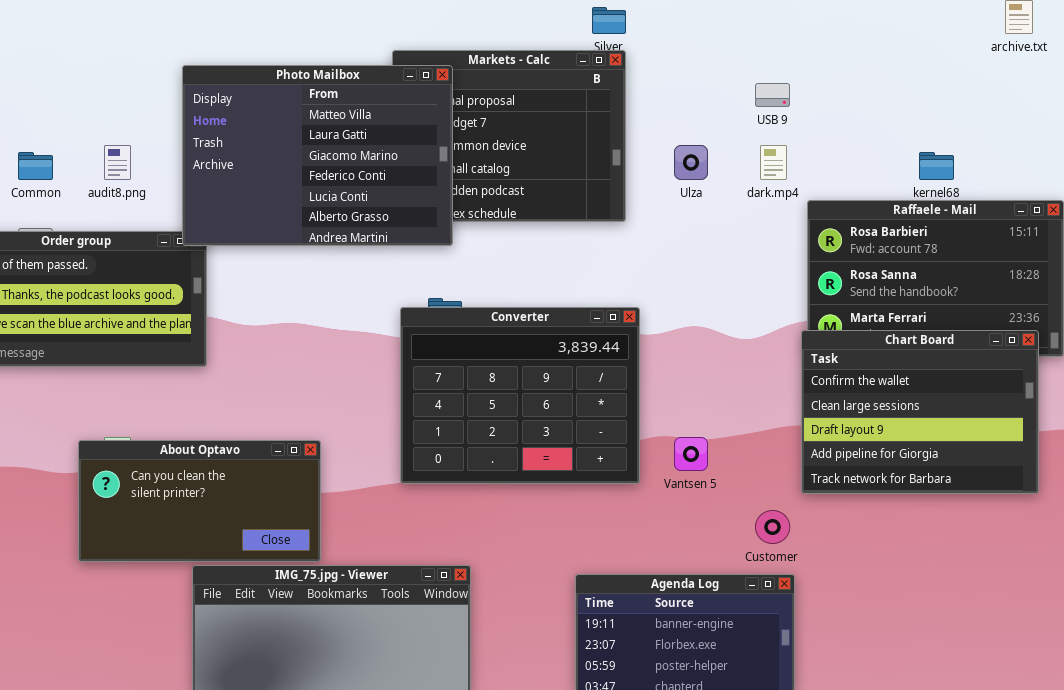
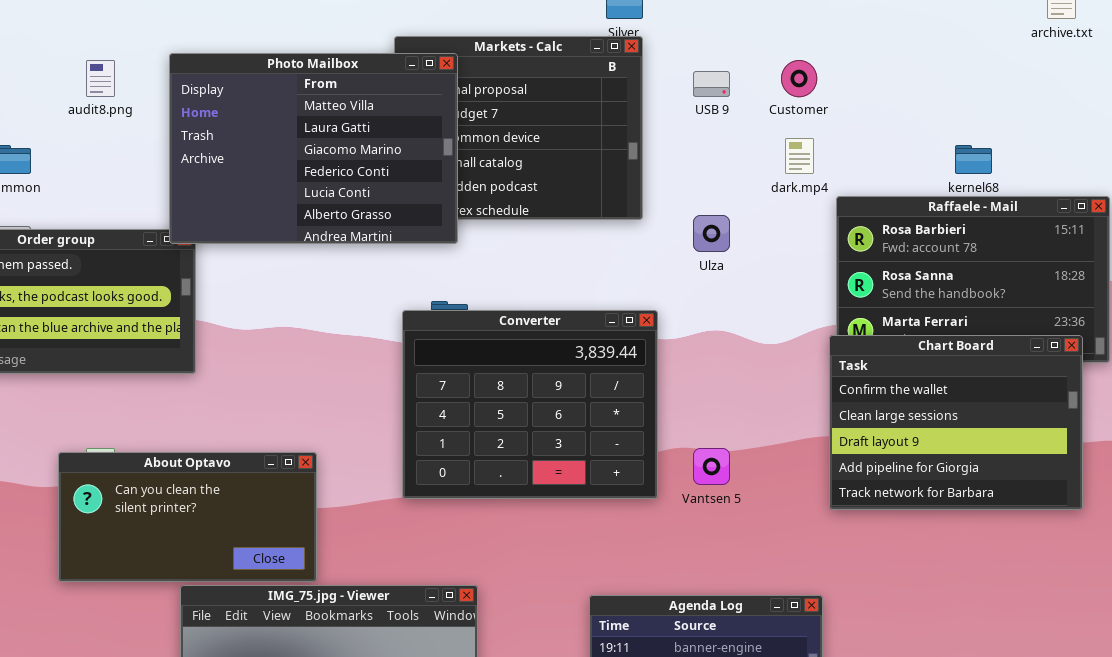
USB 9: [755,83,790,107] -> [693,71,730,97], moved
audit8.png: [104,145,131,180] -> [86,60,115,97], moved
Ulza: [674,145,708,180] -> [693,215,730,252], moved
Customer: [755,510,790,544] -> [781,60,817,97], moved

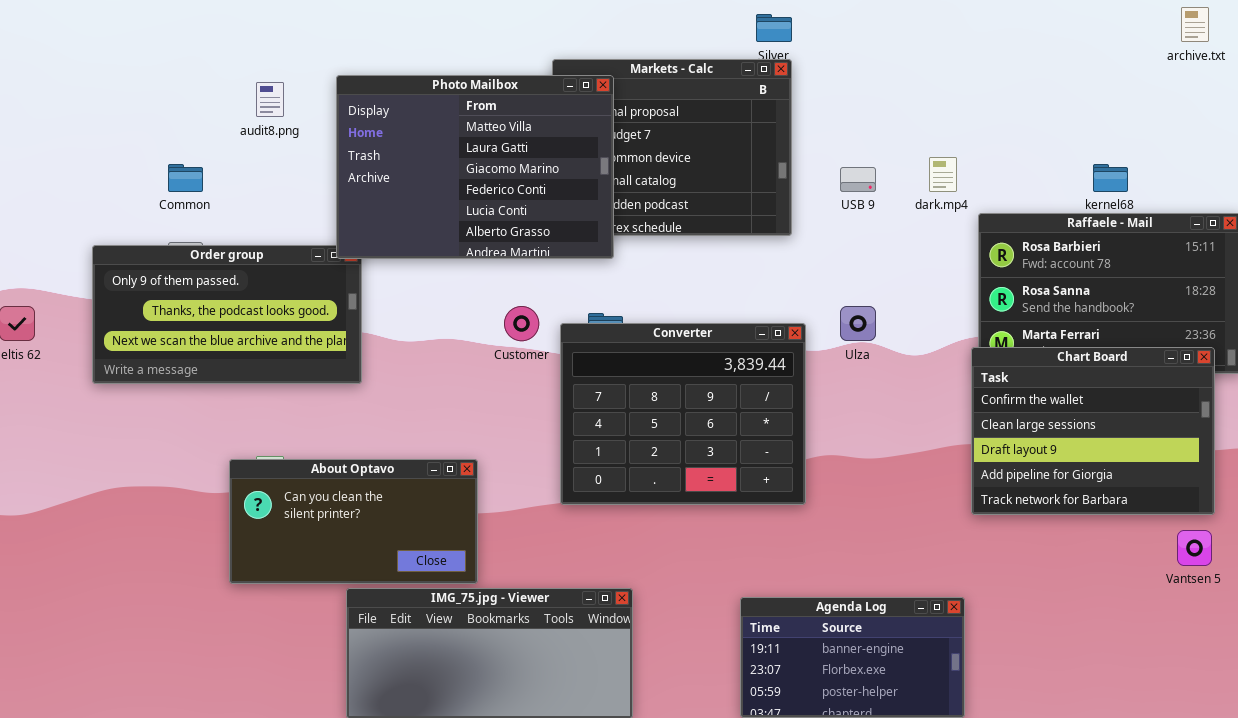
Customer: [781,60,817,97] -> [504,306,539,341], moved
USB 9: [693,71,730,97] -> [840,167,876,192], moved
Ulza: [693,215,730,252] -> [840,306,876,341], moved
Vantsen 5: [693,448,730,485] -> [1177,530,1212,566], moved

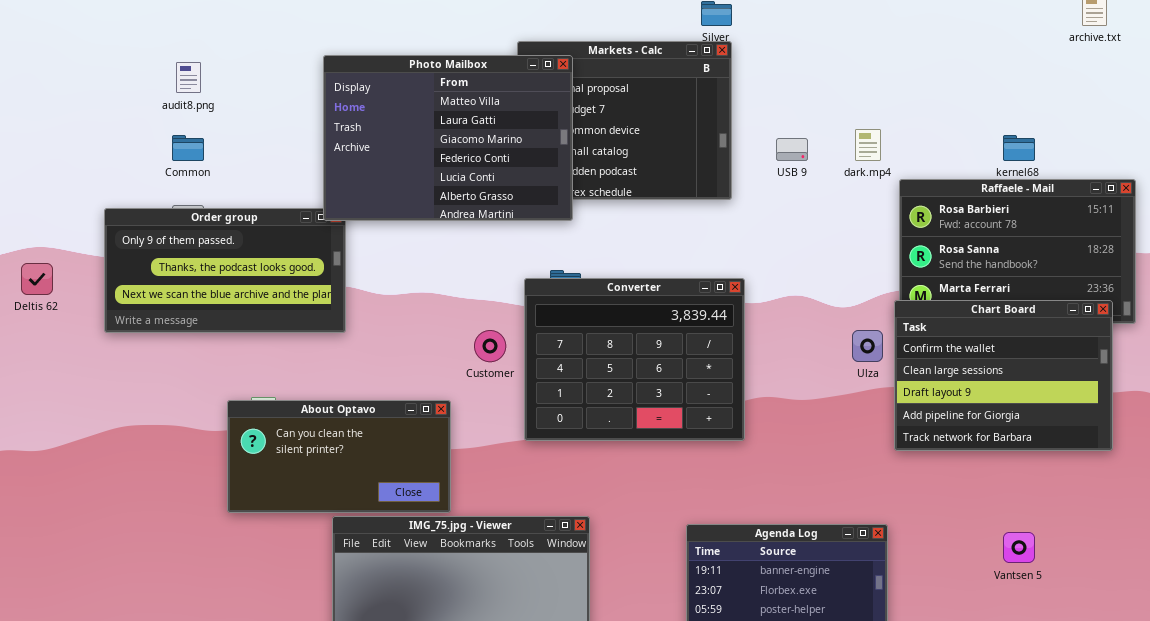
audit8.png: [256,82,284,117] -> [176,62,201,93], moved
Customer: [504,306,539,341] -> [474,330,506,362], moved
Ulza: [840,306,876,341] -> [852,330,883,362], moved
Vantsen 5: [1177,530,1212,566] -> [1003,532,1035,563], moved

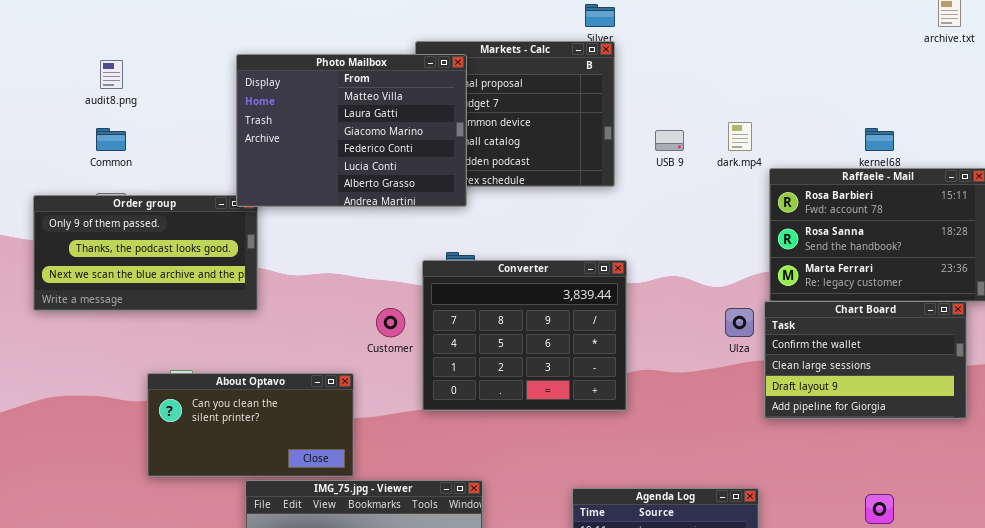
Chart Board: [894,300,1113,451] -> [764,301,967,419], resized

